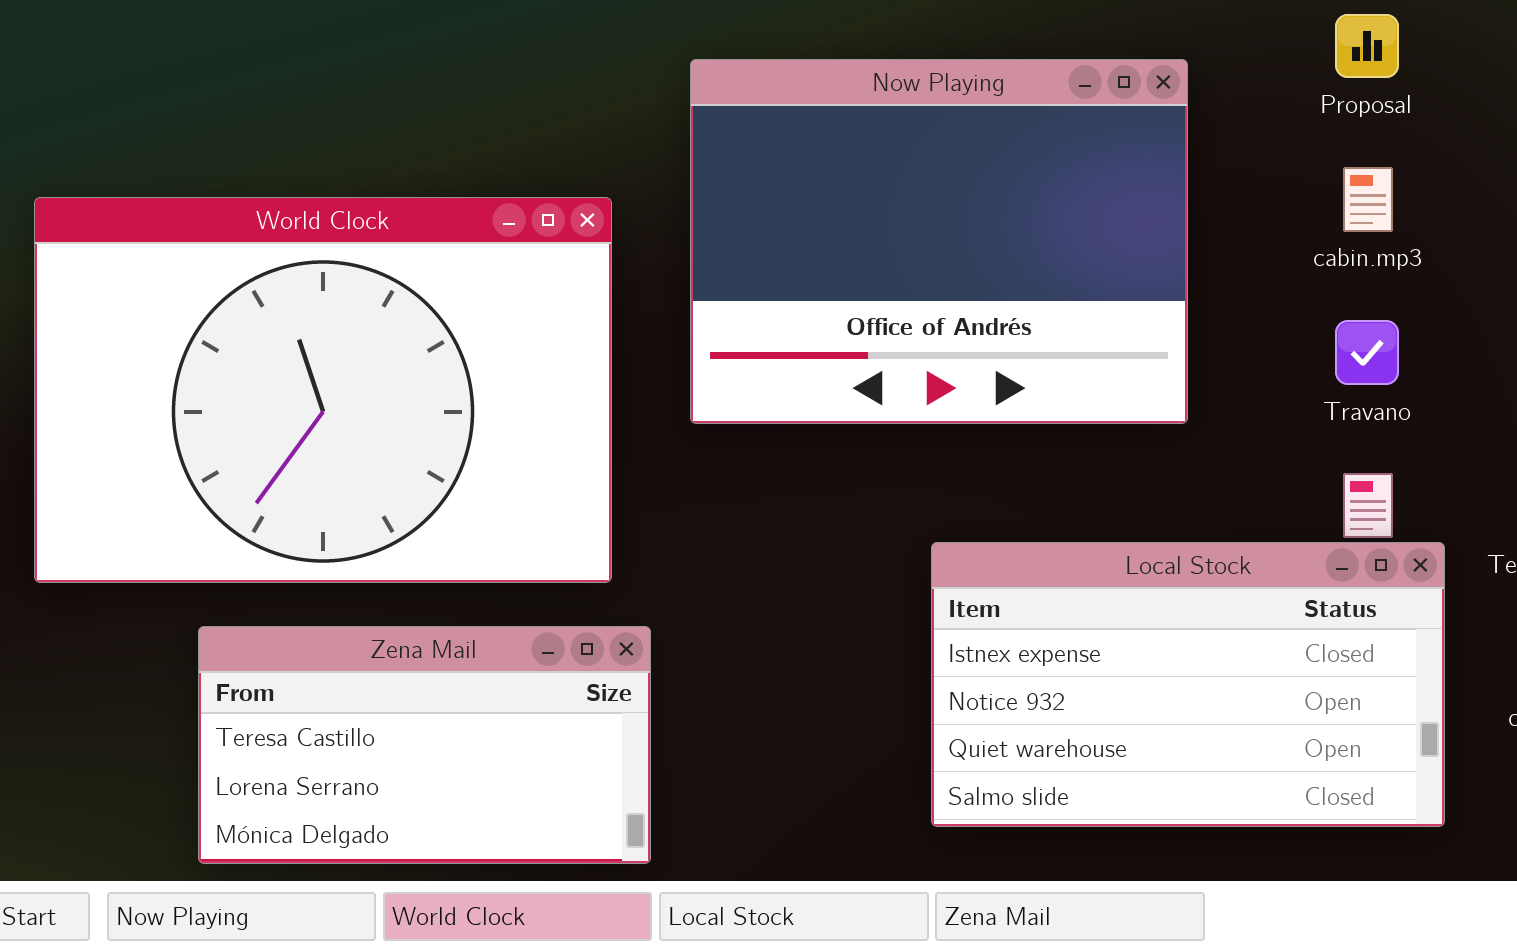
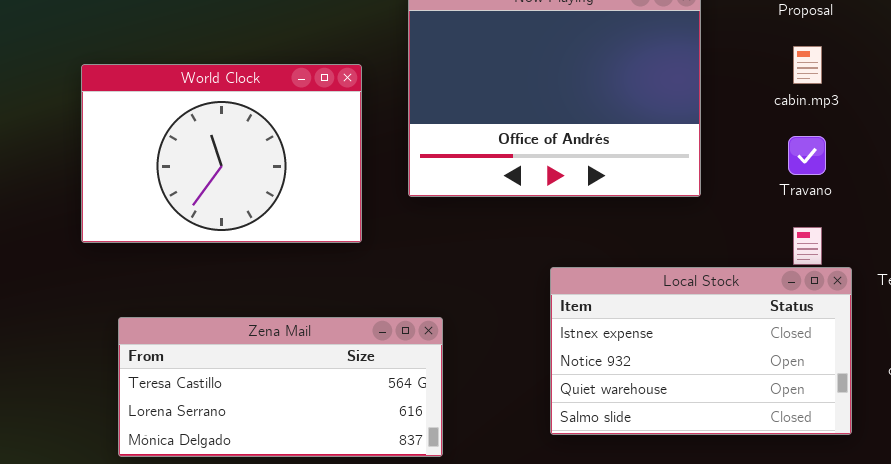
World Clock: [34,197,612,583] -> [81,64,362,243], resized
Zena Mail: [198,626,651,864] -> [118,317,443,457], resized

